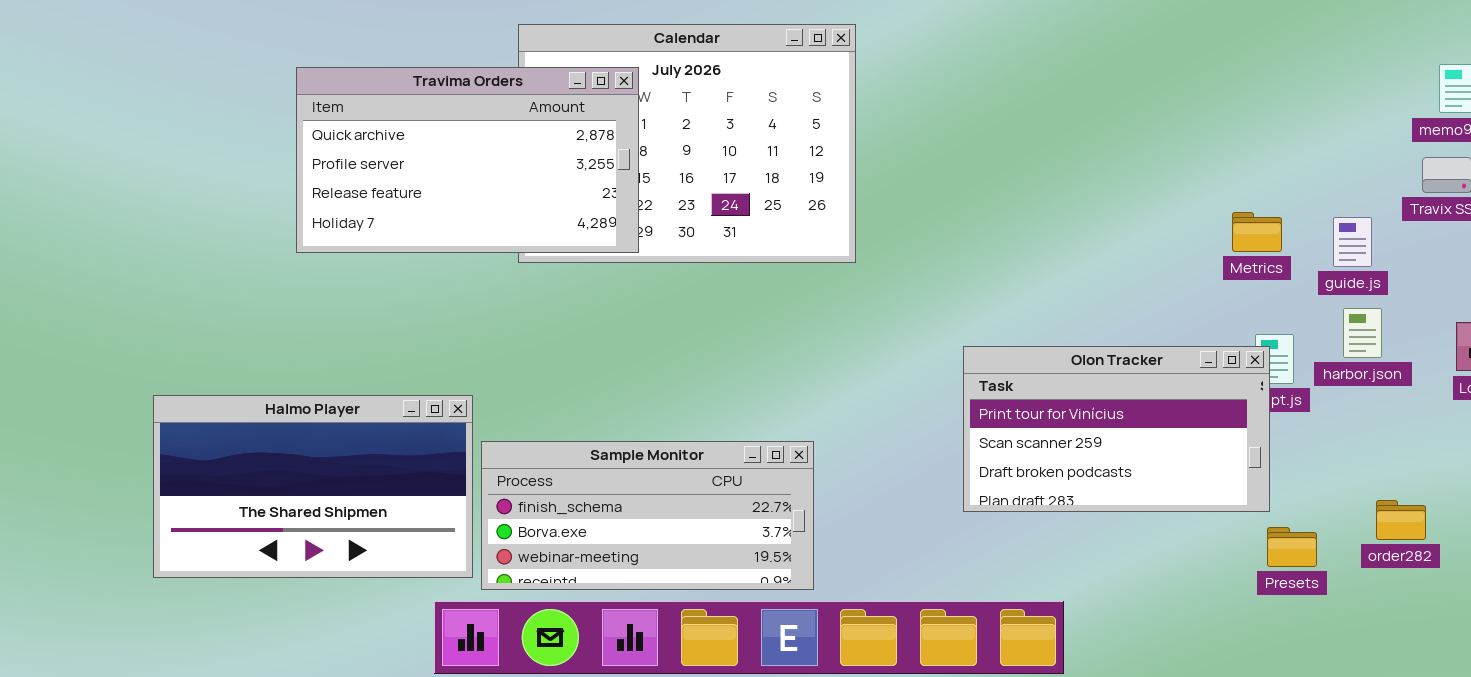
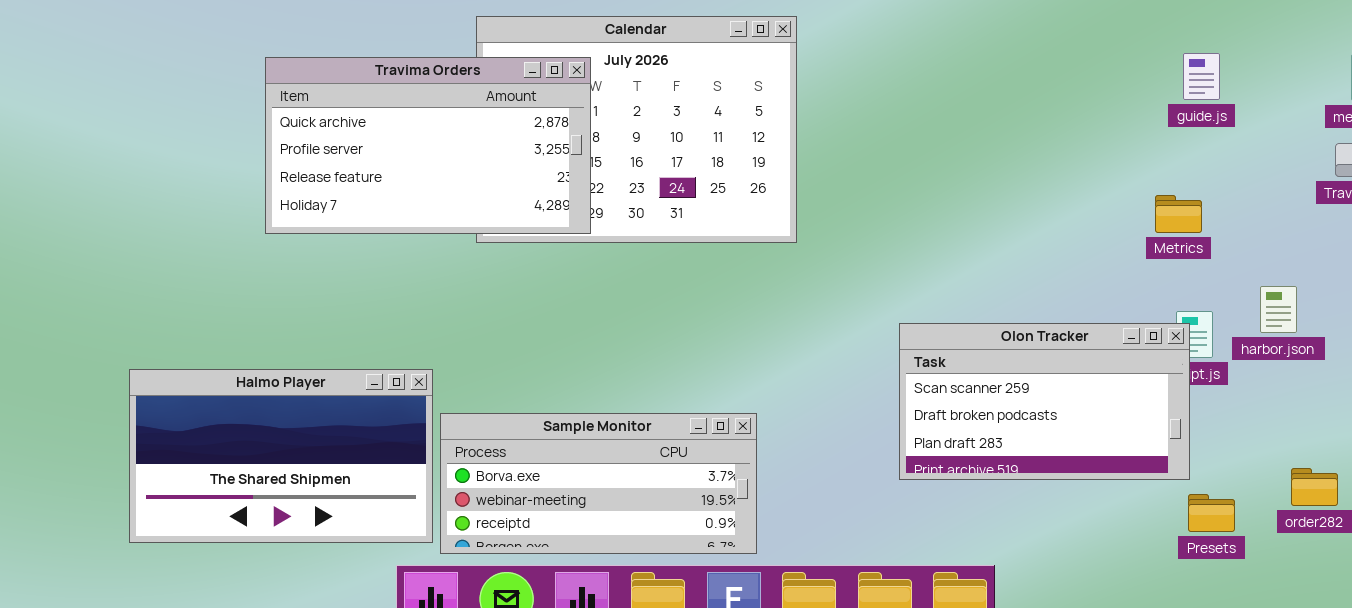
guide.js: [1333,217,1372,267] -> [1183,53,1220,100], moved
Olon Tracker: [963,346,1270,512] -> [899,323,1190,480], scrolled down 1 row
Sample Monitor: [481,441,814,590] -> [440,413,757,554], scrolled down 1 row

